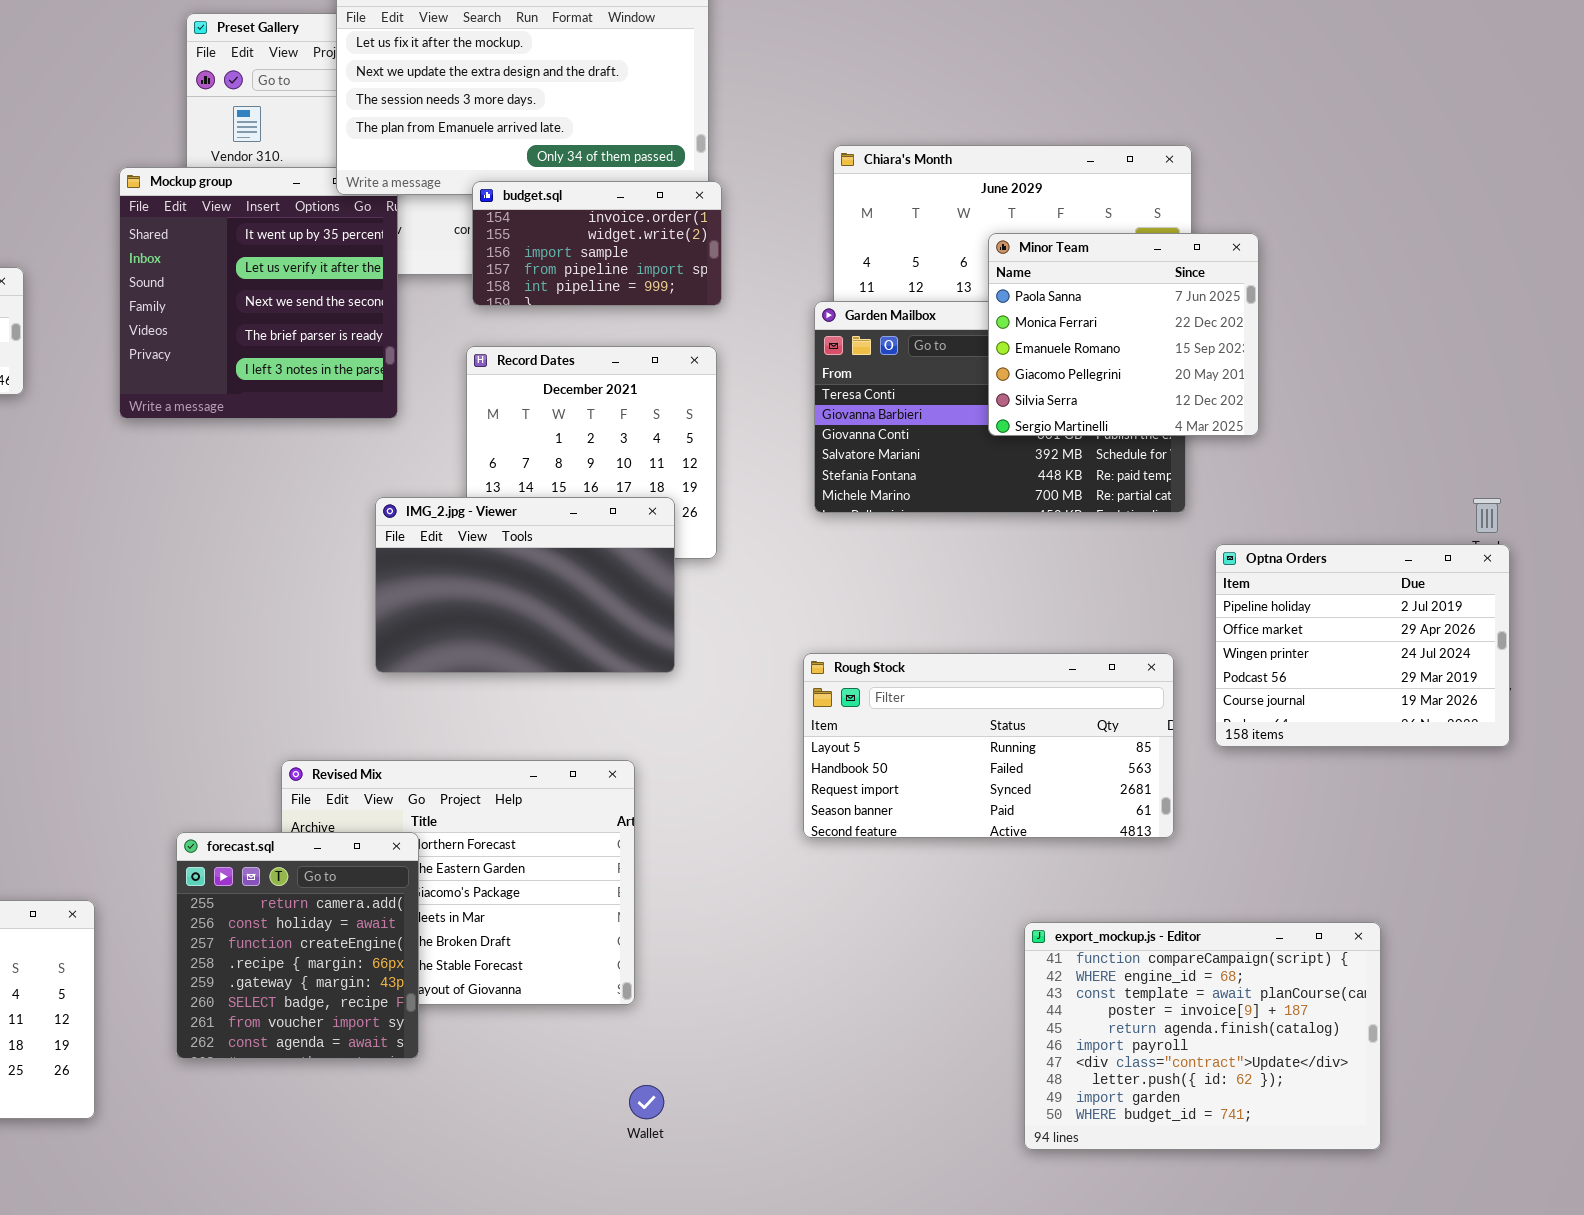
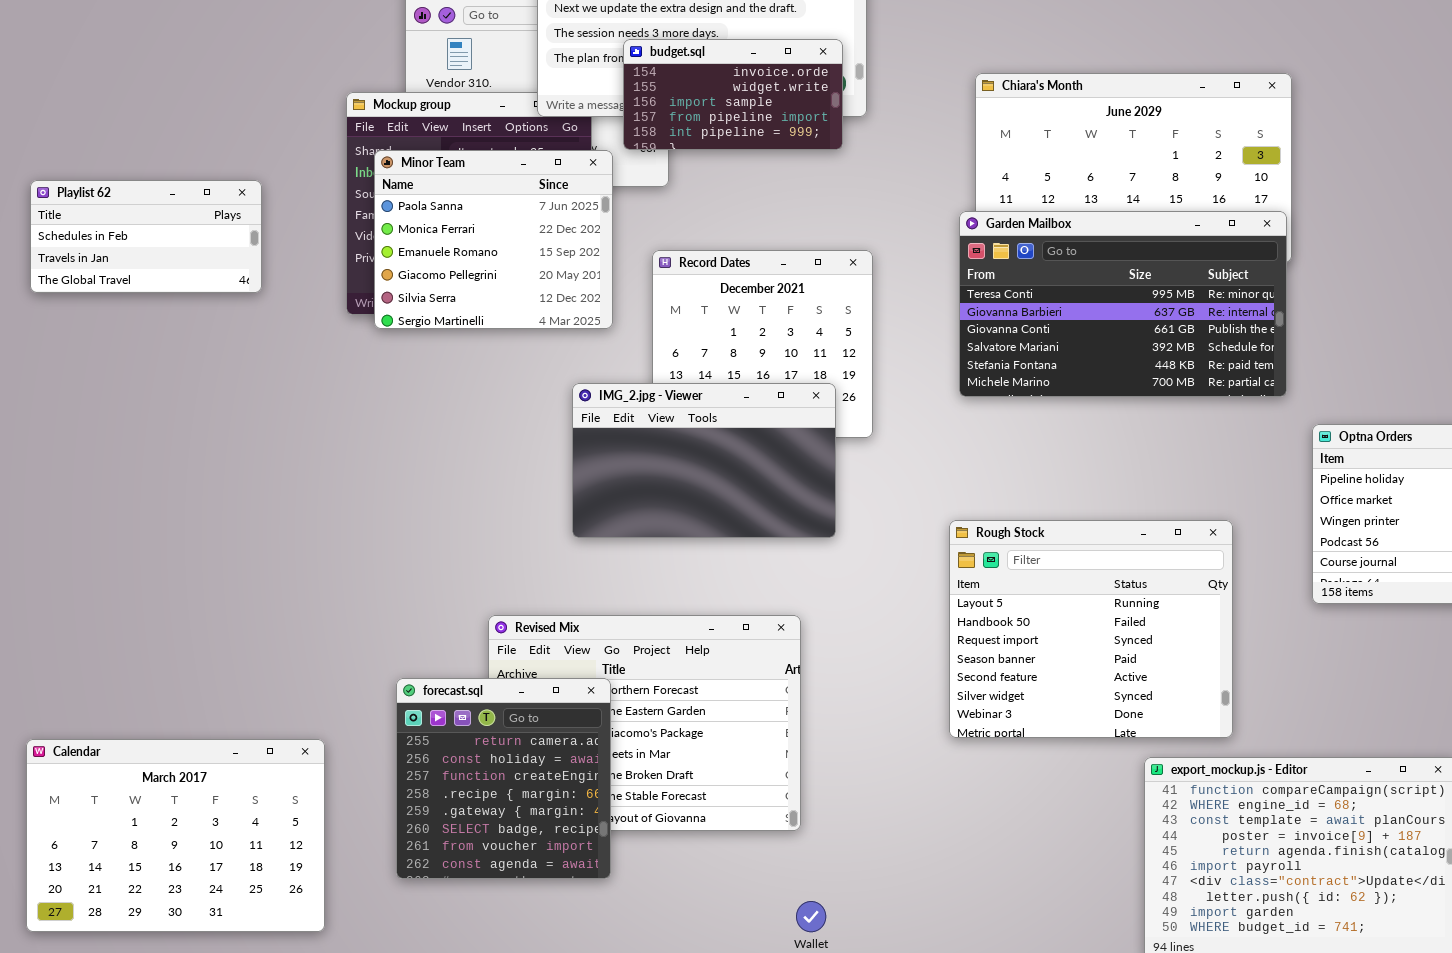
budget.sql: [472,181,722,306] -> [623,39,843,150], moved
Minor Team: [988,233,1259,436] -> [374,150,613,329], moved
Rough Stock: [803,653,1174,838] -> [949,520,1233,738], resized

